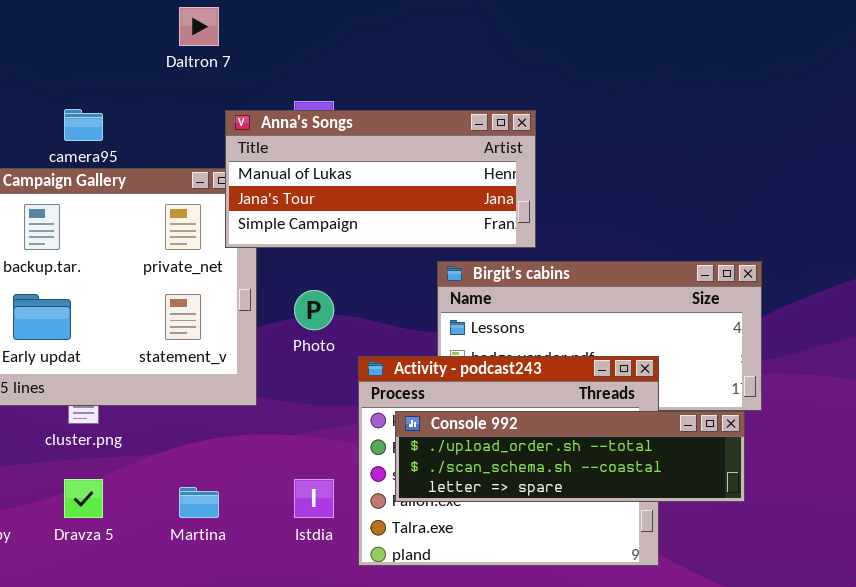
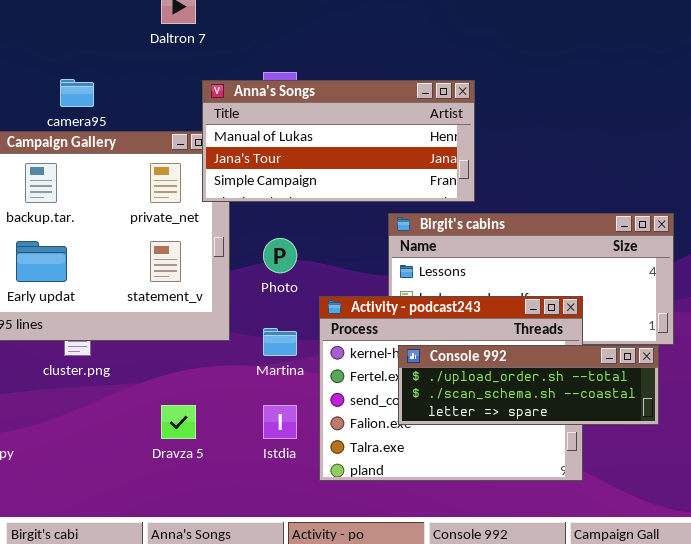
Console 992: [395,411,745,502] -> [398,345,659,425], resized
Dravza 5: [64,479,103,518] -> [161,405,196,439], moved
Martina: [179,487,219,518] -> [263,328,297,356], moved

